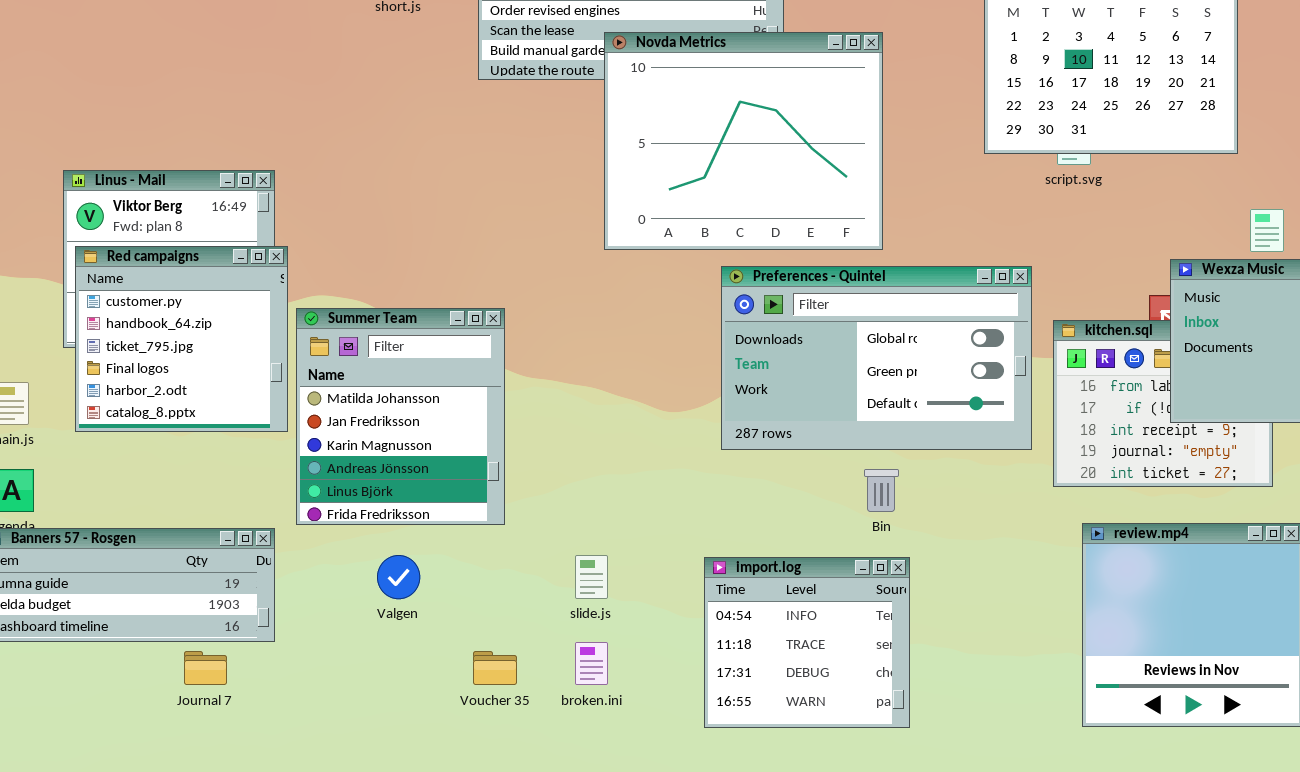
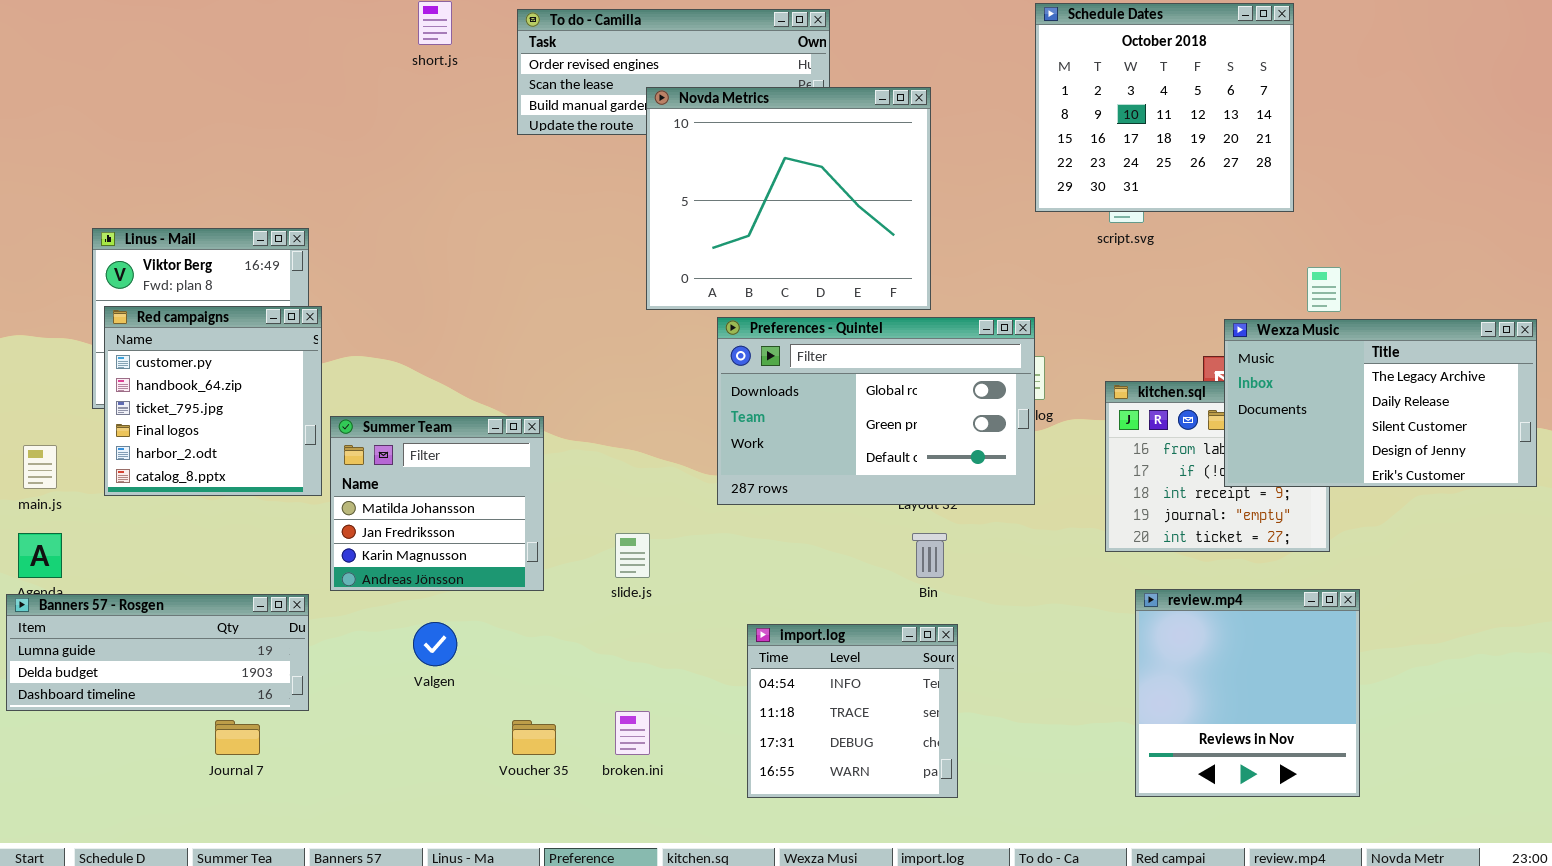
Preferences - Quintel: [721,266,1032,450] -> [717,317,1035,505], moved
Summer Team: [296,308,505,525] -> [330,416,544,591], resized
slide.js: [575,555,608,599] -> [615,533,650,578], moved

